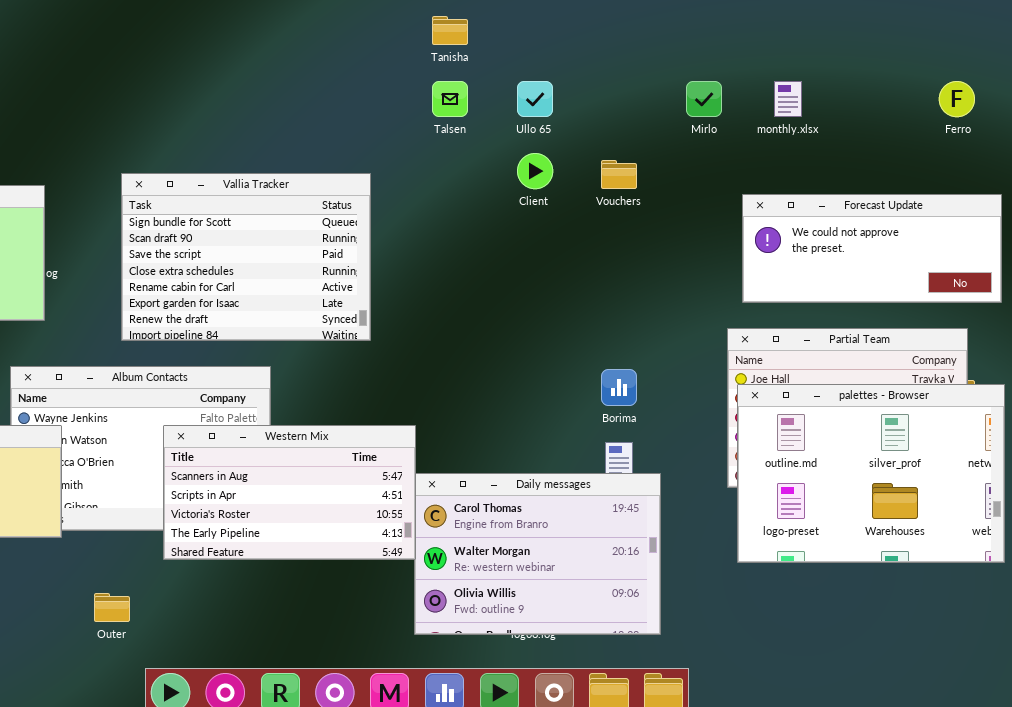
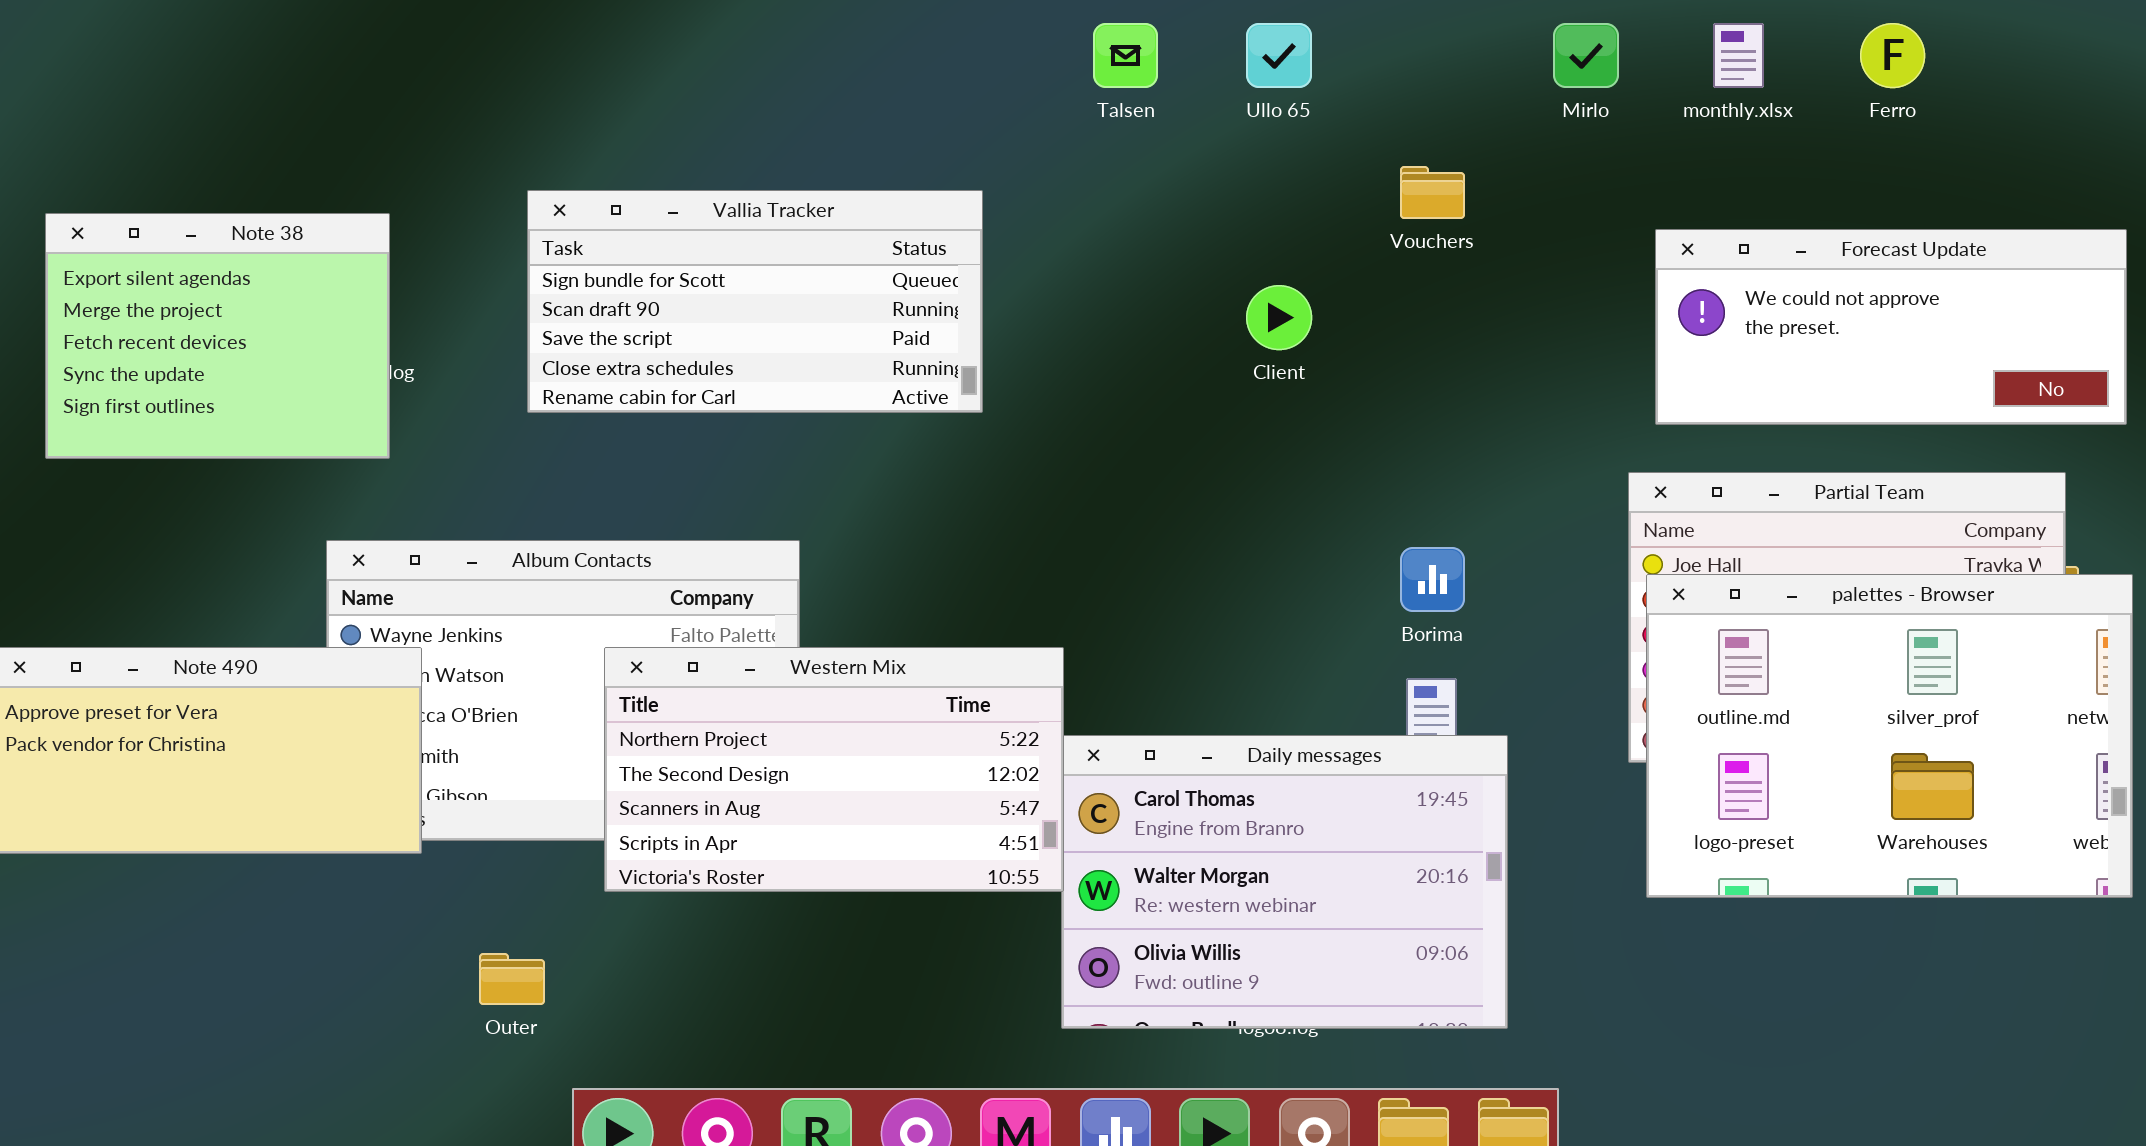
Ferro: [939,81,975,117] -> [1860,23,1925,88], moved
Client: [517,153,553,189] -> [1246,285,1312,350], moved
Vallia Tracker: [121,173,371,341] -> [527,190,983,413], resized
Western Mix: [163,425,416,560] -> [604,647,1064,892], scrolled up 2 rows

